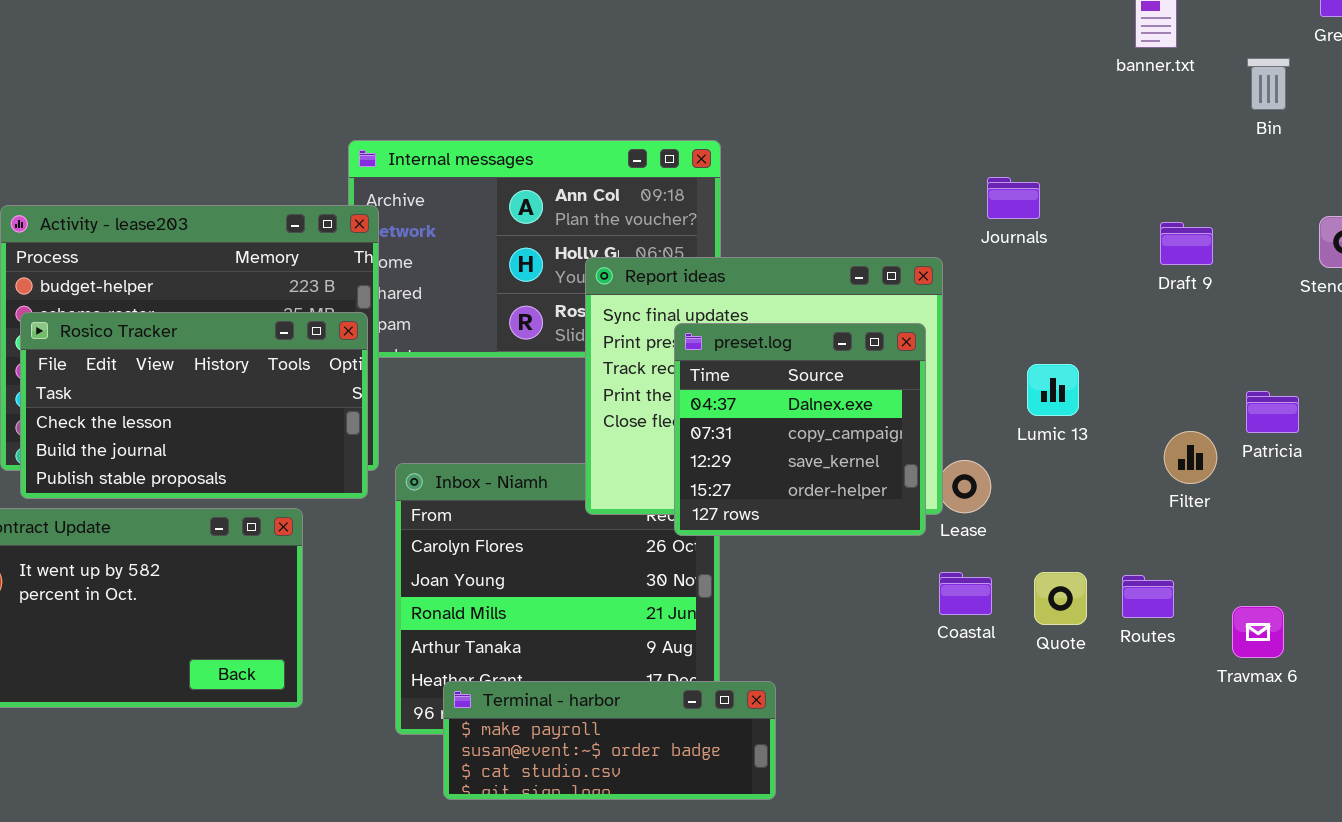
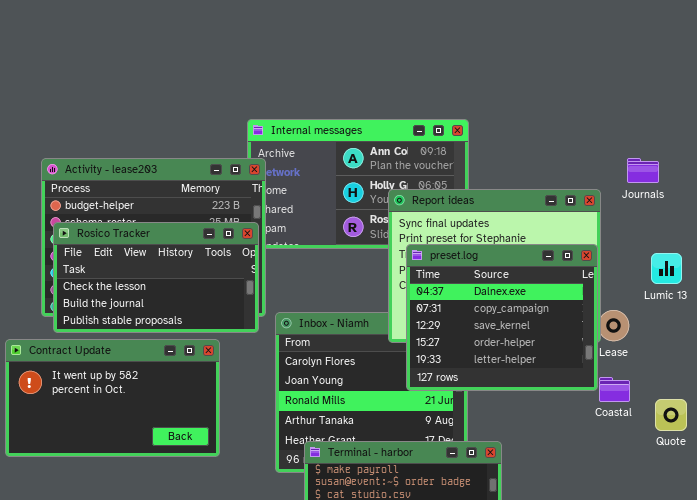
Journals: [987,177,1040,219] -> [627,158,659,183], moved
preset.log: [674,323,926,536] -> [406,244,598,391], moved, resized
Quote: [1034,572,1087,625] -> [655,399,687,431], moved

